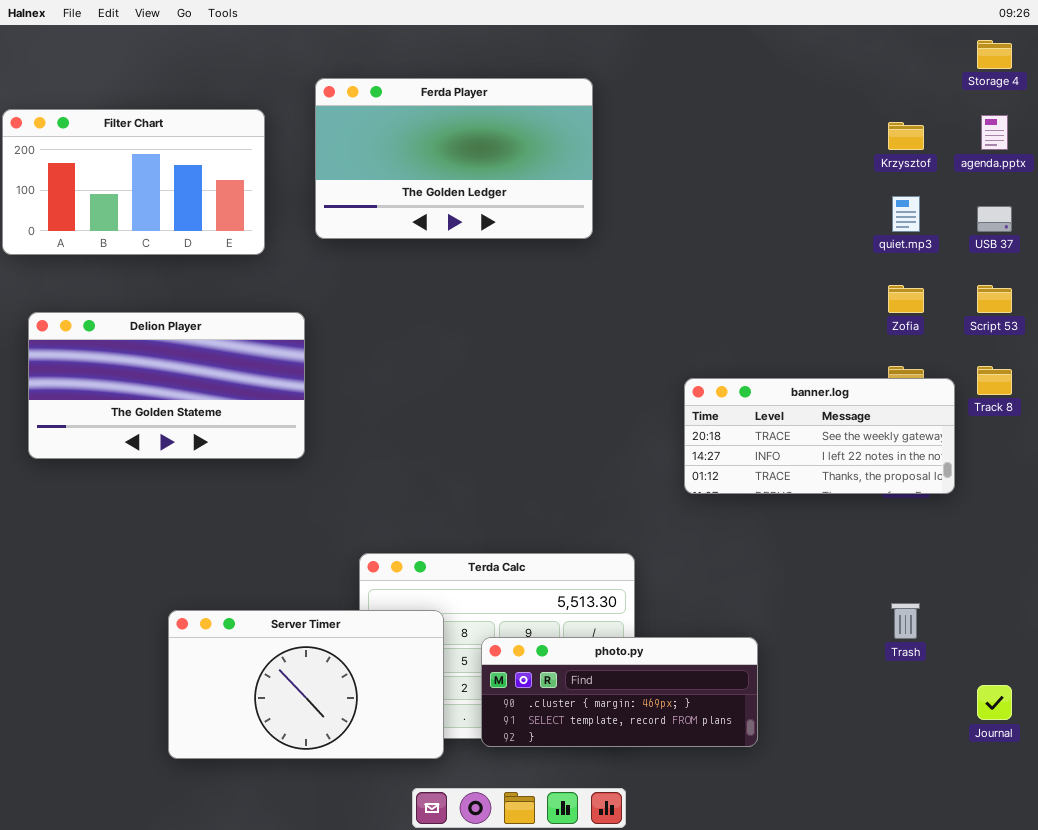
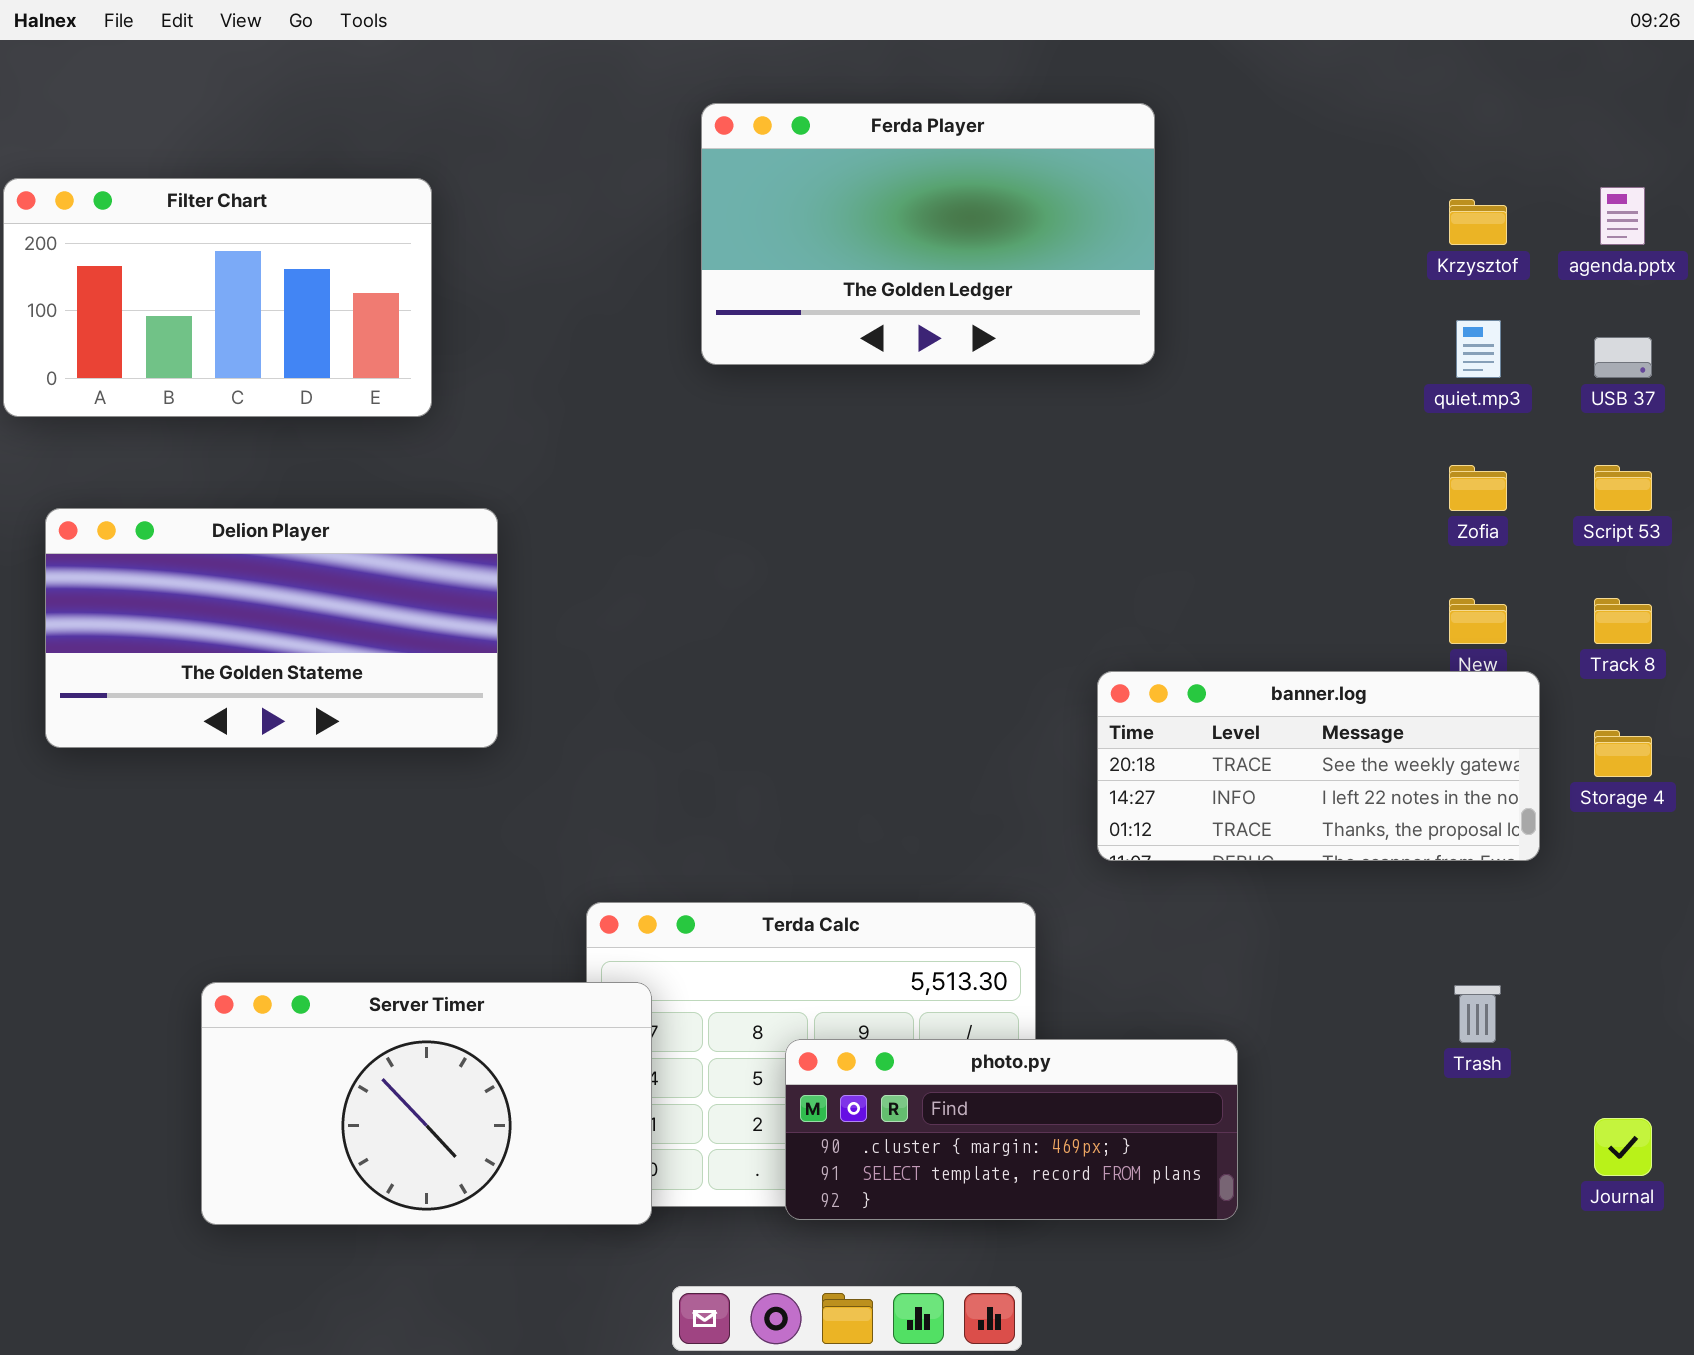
Storage 4: [977,40,1012,69] -> [1594,730,1652,777], moved
Ferda Player: [315,78,593,239] -> [701,103,1155,365], moved
banner.log: [684,378,955,494] -> [1097,671,1540,861], moved
Server Timer: [168,610,444,759] -> [201,982,652,1225], moved

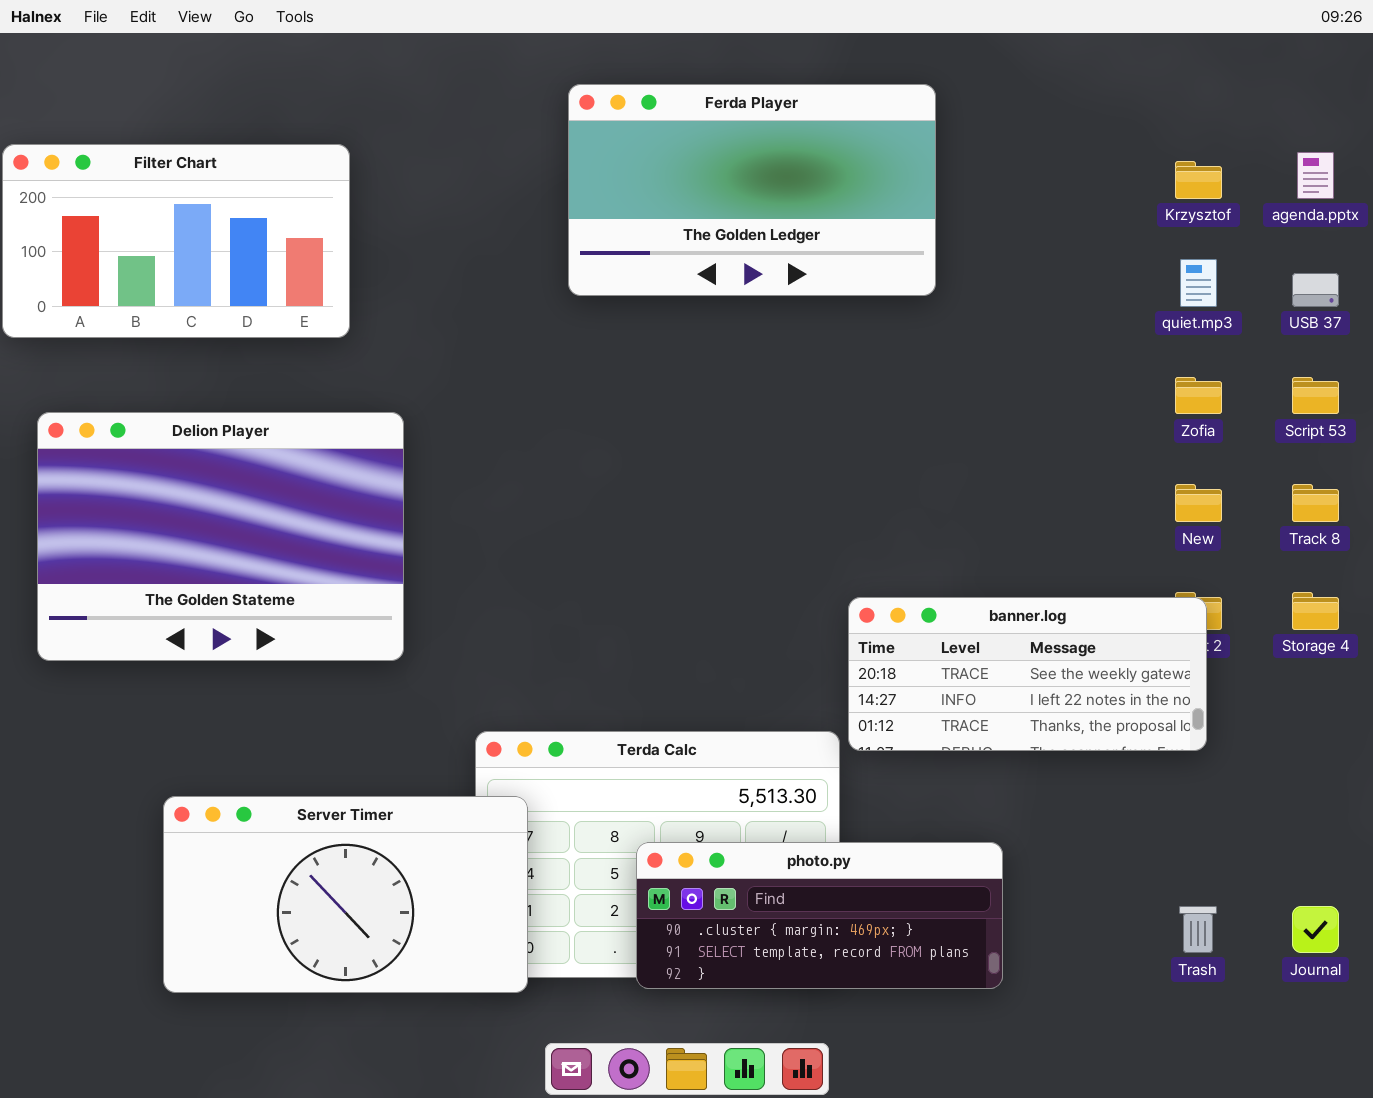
Delion Player: [45,508,498,748] -> [37,412,404,661], resized
banner.log: [1097,671,1540,861] -> [848,597,1207,751], moved
Trash: [1454,985,1501,1043] -> [1179,906,1217,953], moved

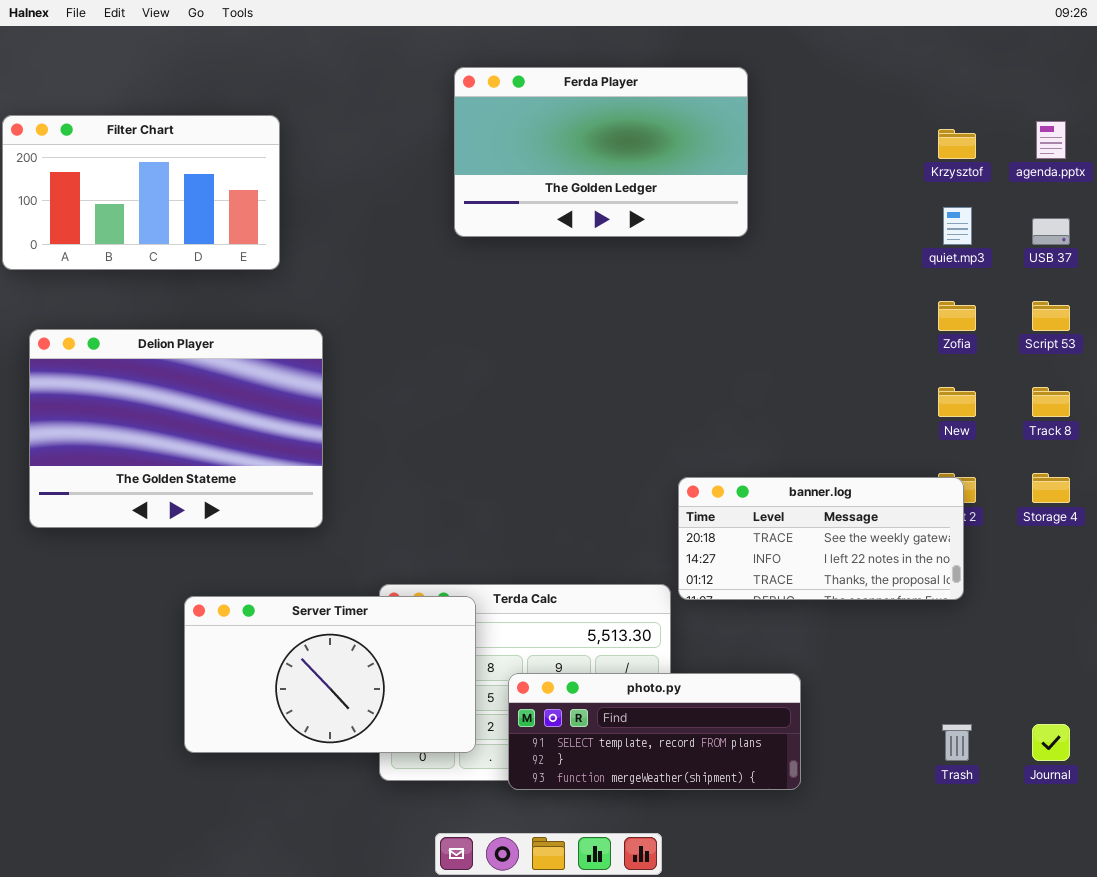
Server Timer: [163,796,528,993] -> [184,596,476,753], moved
photo.py: [636,842,1003,989] -> [508,673,801,790], scrolled down 1 row

